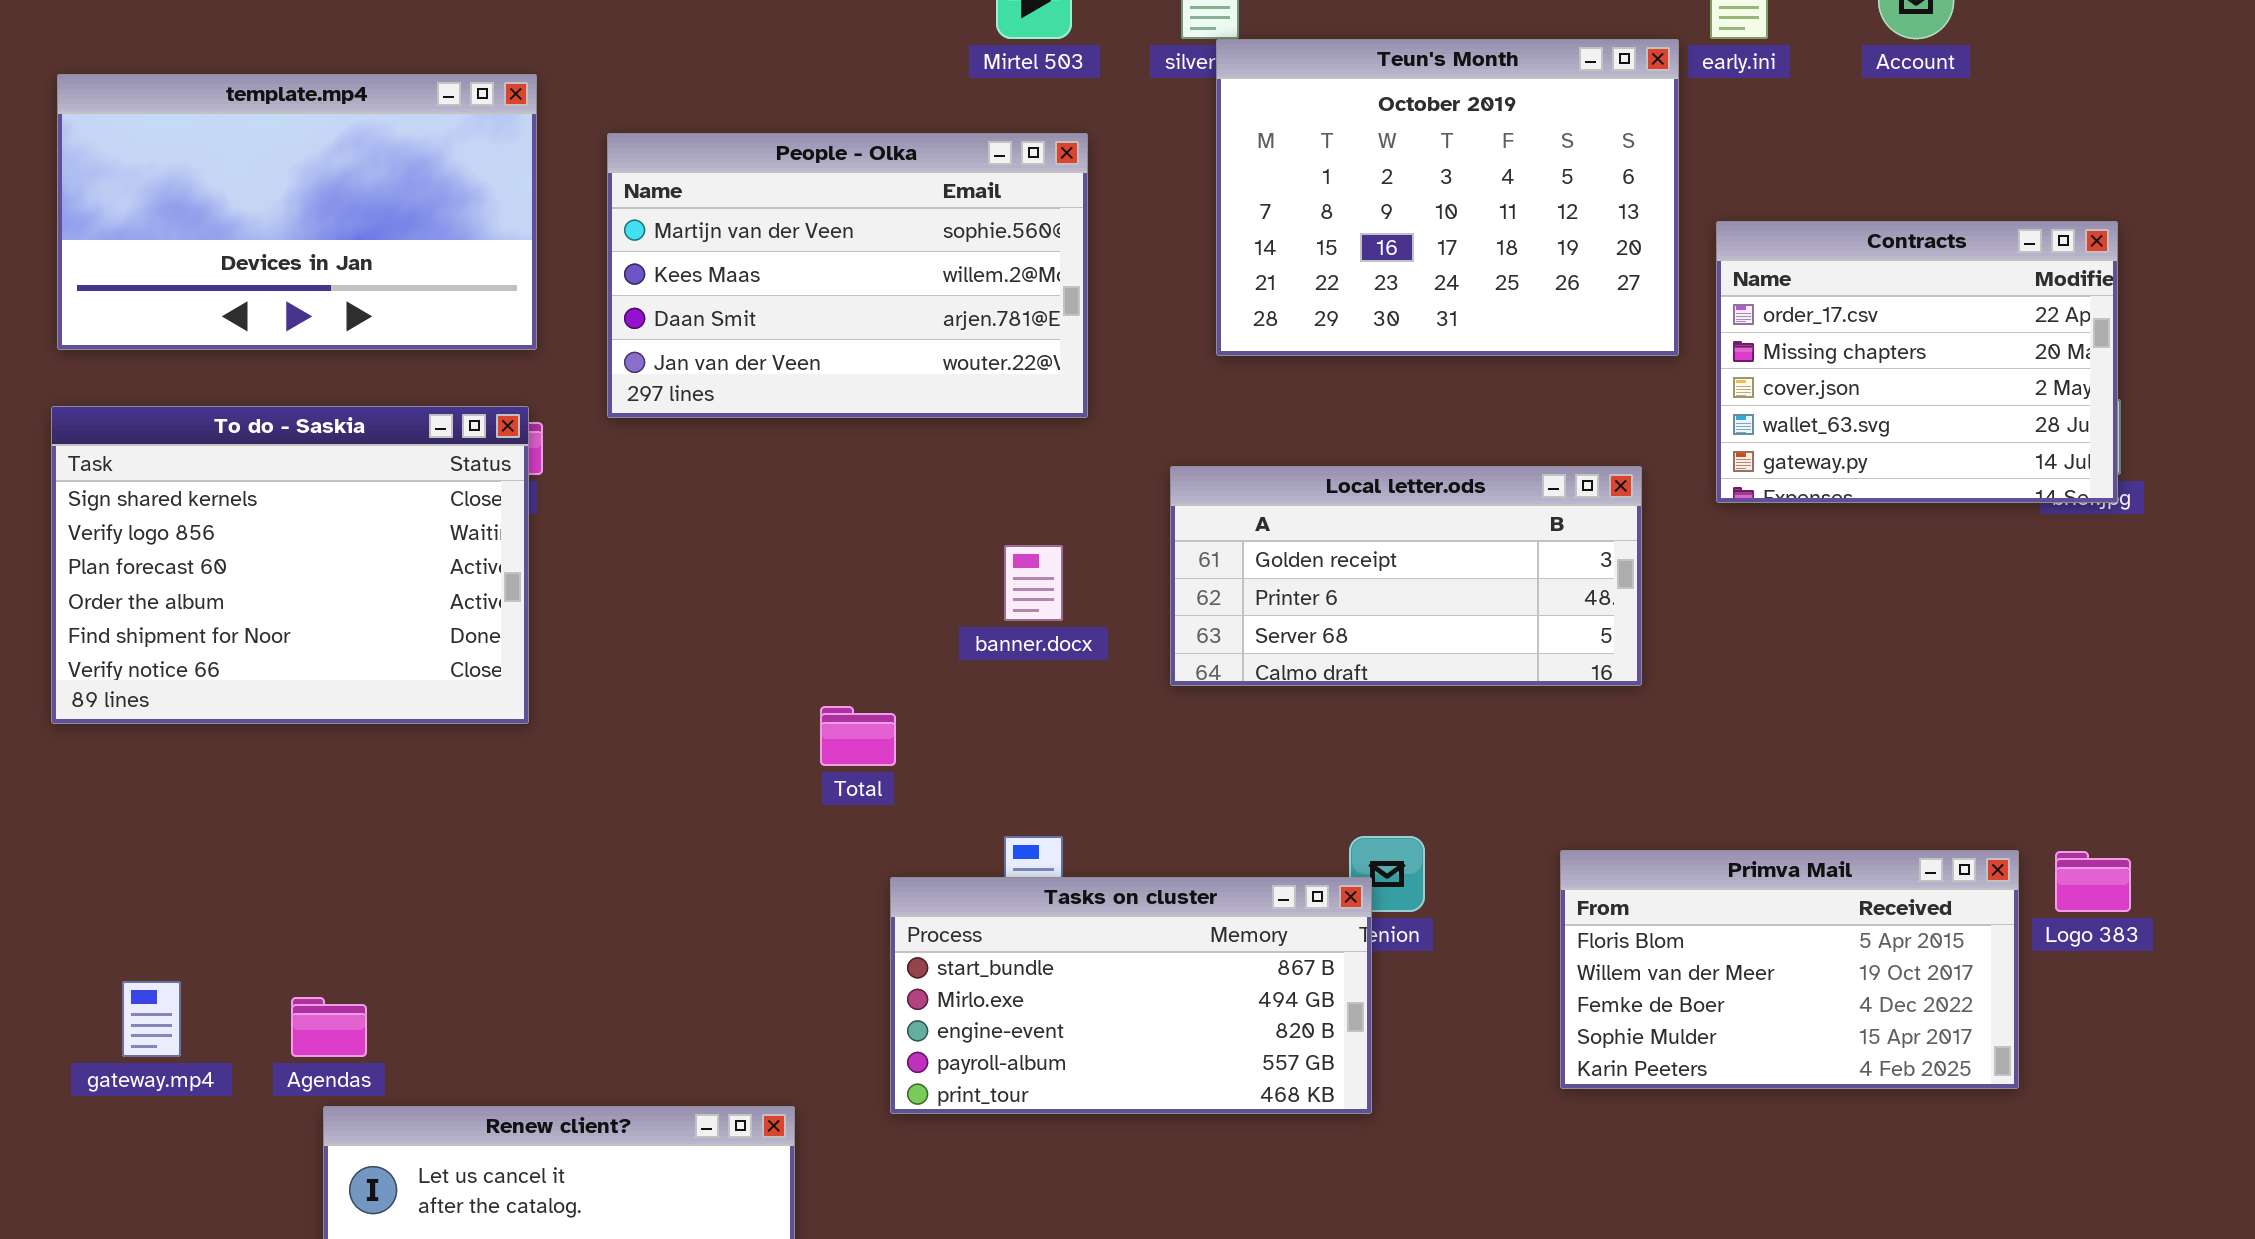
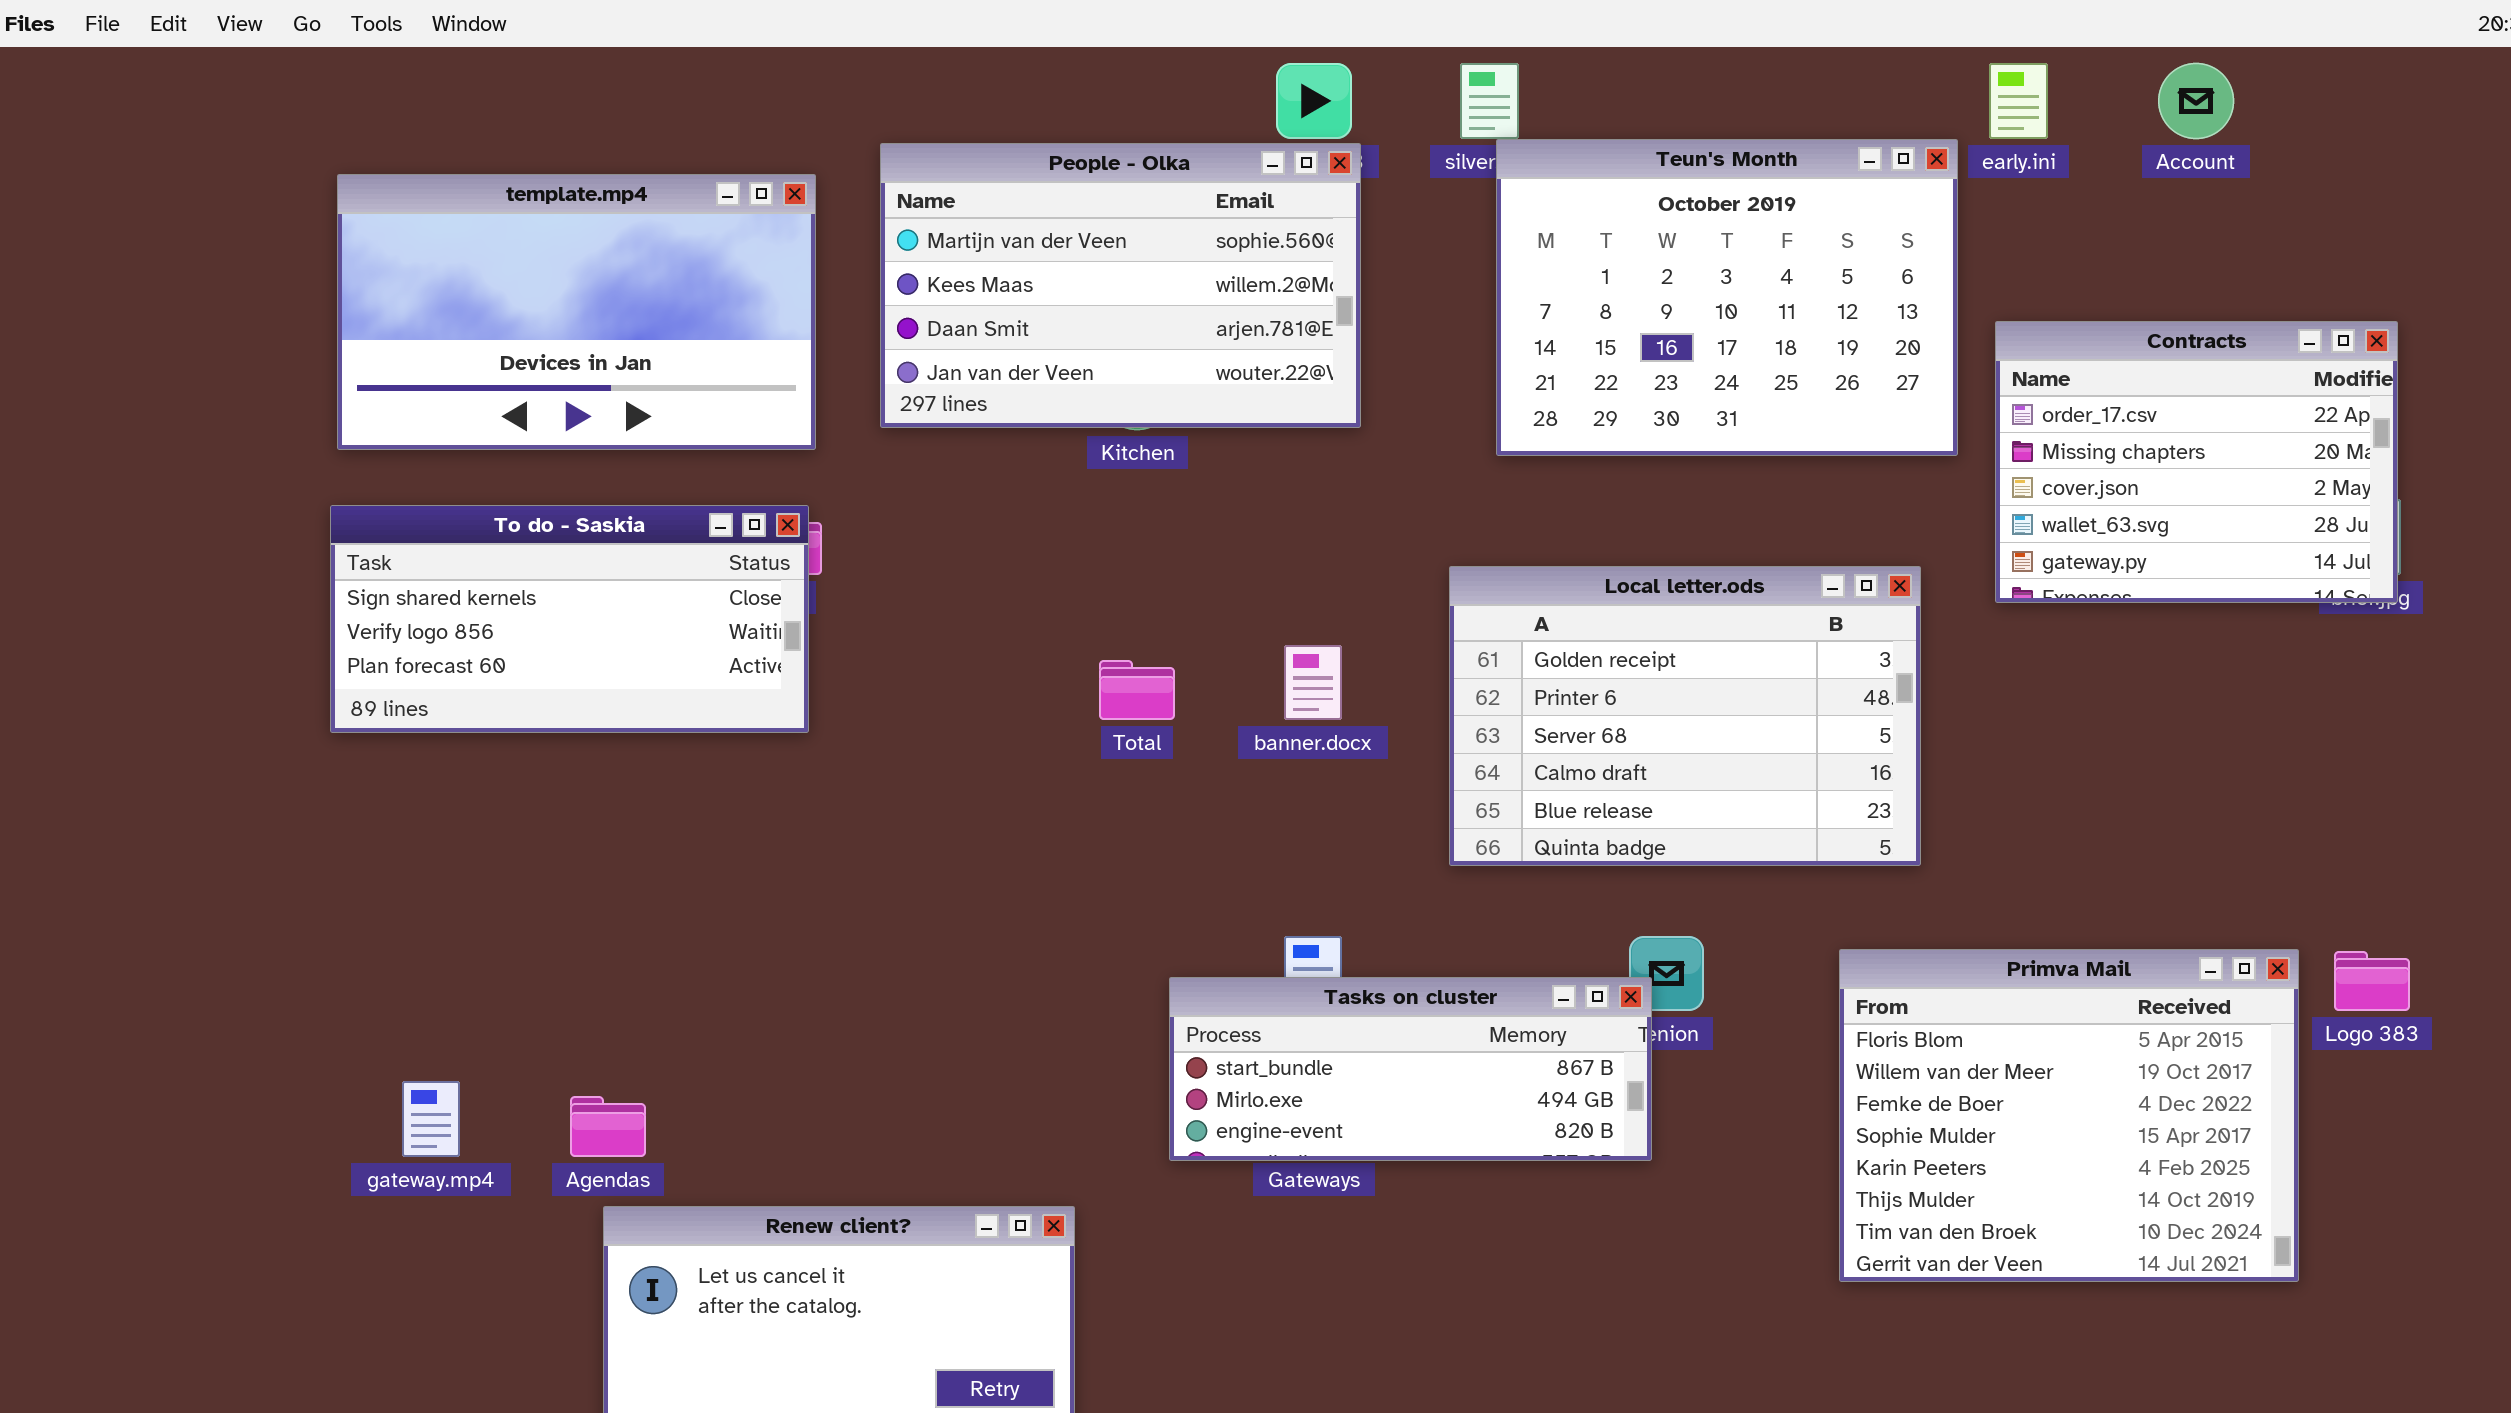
People - Olka: [607,133,1088,418] -> [880,143,1361,428], moved
To do - Saskia: [51,406,529,724] -> [330,505,809,733], resized
Local letter.ods: [1170,466,1642,686] -> [1449,566,1921,866], resized
Total: [820,706,896,766] -> [1099,660,1175,720], moved
Primva Mail: [1560,850,2019,1089] -> [1839,949,2299,1282], resized
Tasks on cluster: [890,877,1372,1114] -> [1169,977,1652,1161], resized

